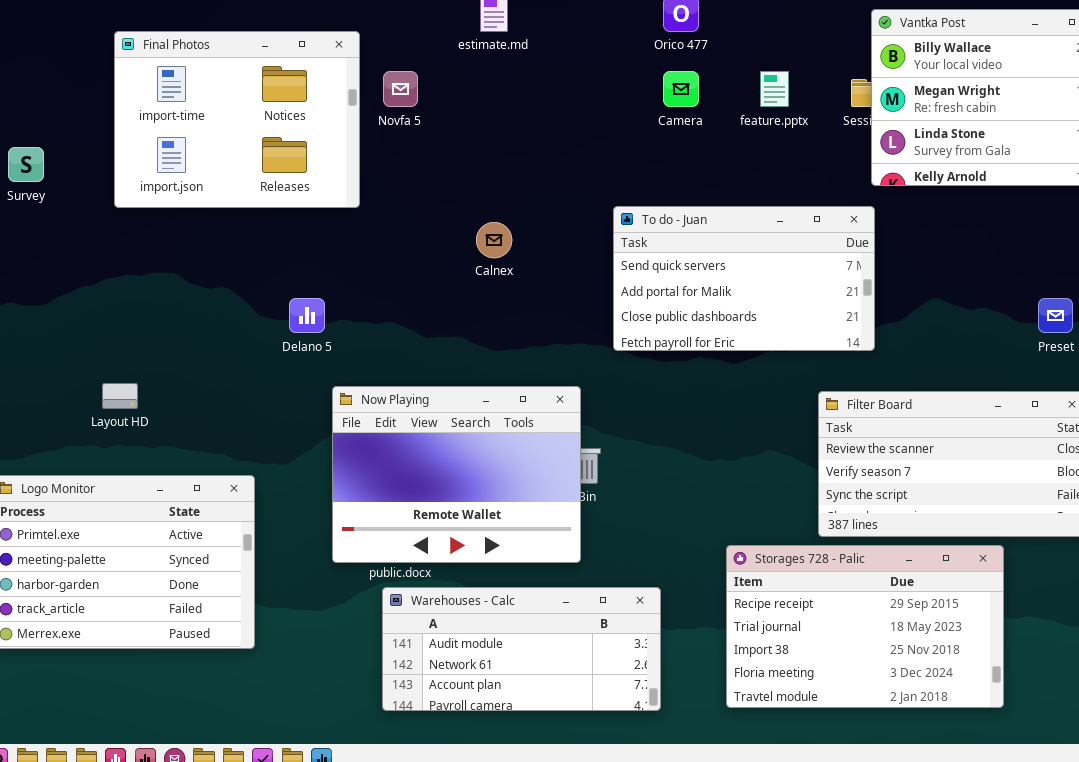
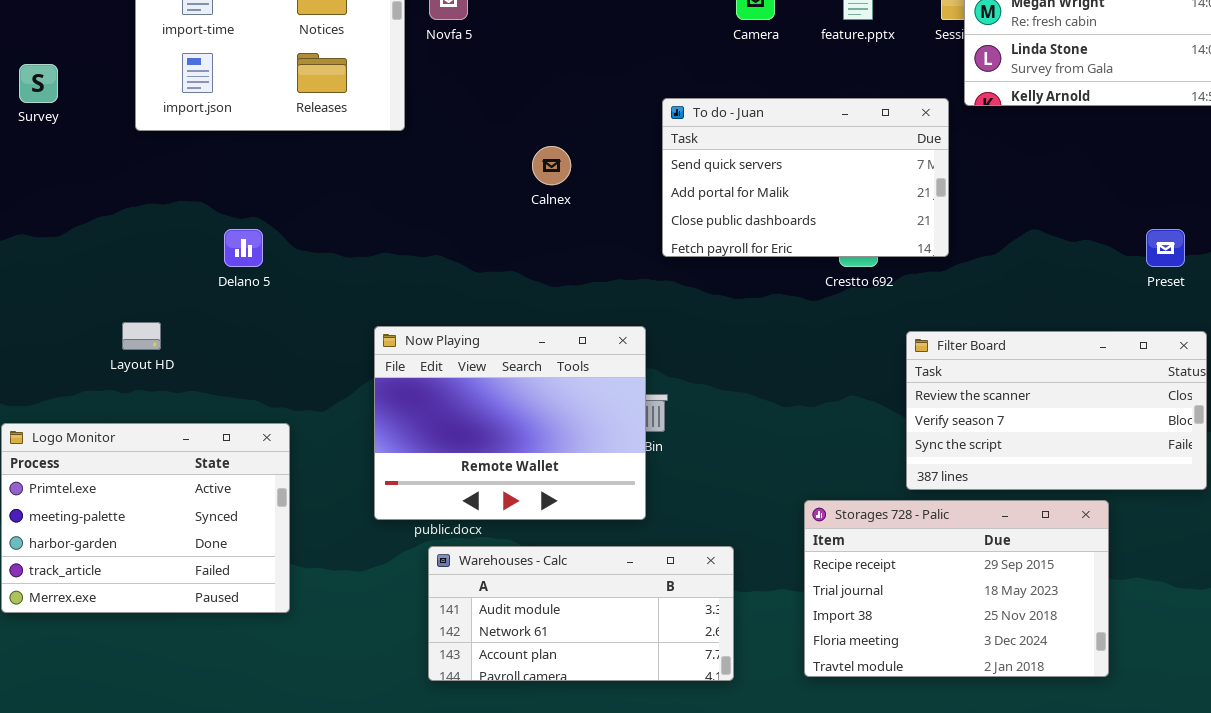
To do - Juan: [613,206,875,351] -> [662,98,949,257], moved
Delano 5: [289,298,325,333] -> [224,229,263,267], moved

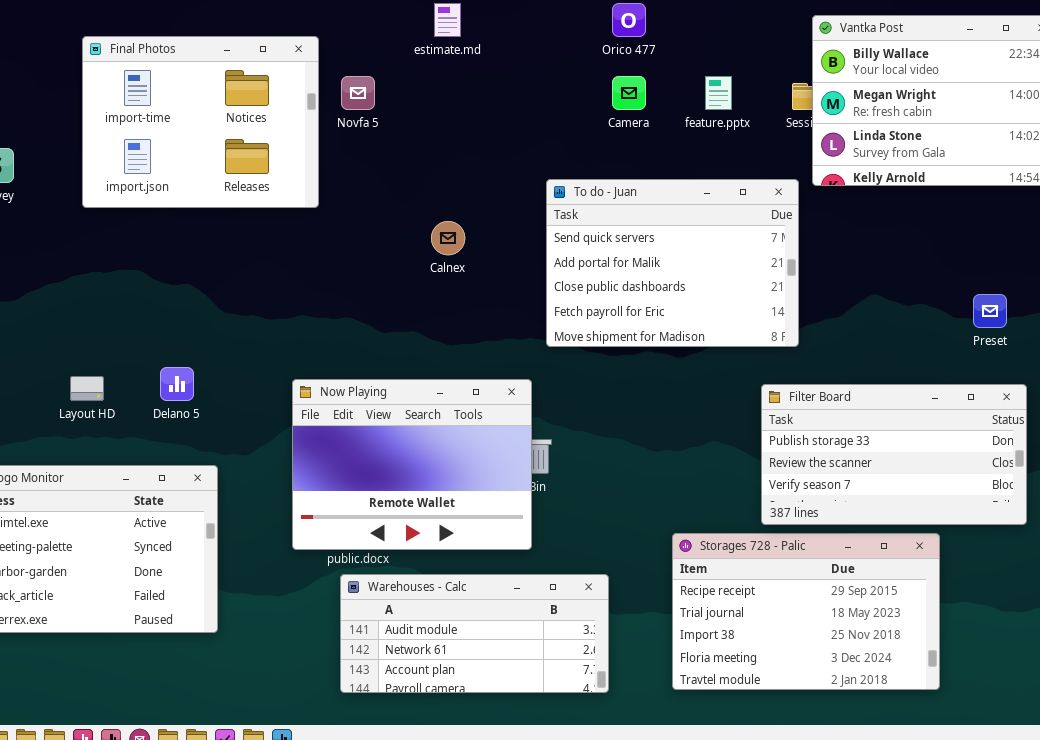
To do - Juan: [662,98,949,257] -> [546,179,799,347], resized
Delano 5: [224,229,263,267] -> [160,367,194,401], moved
Filter Board: [906,331,1207,490] -> [761,384,1027,525], scrolled up 1 row

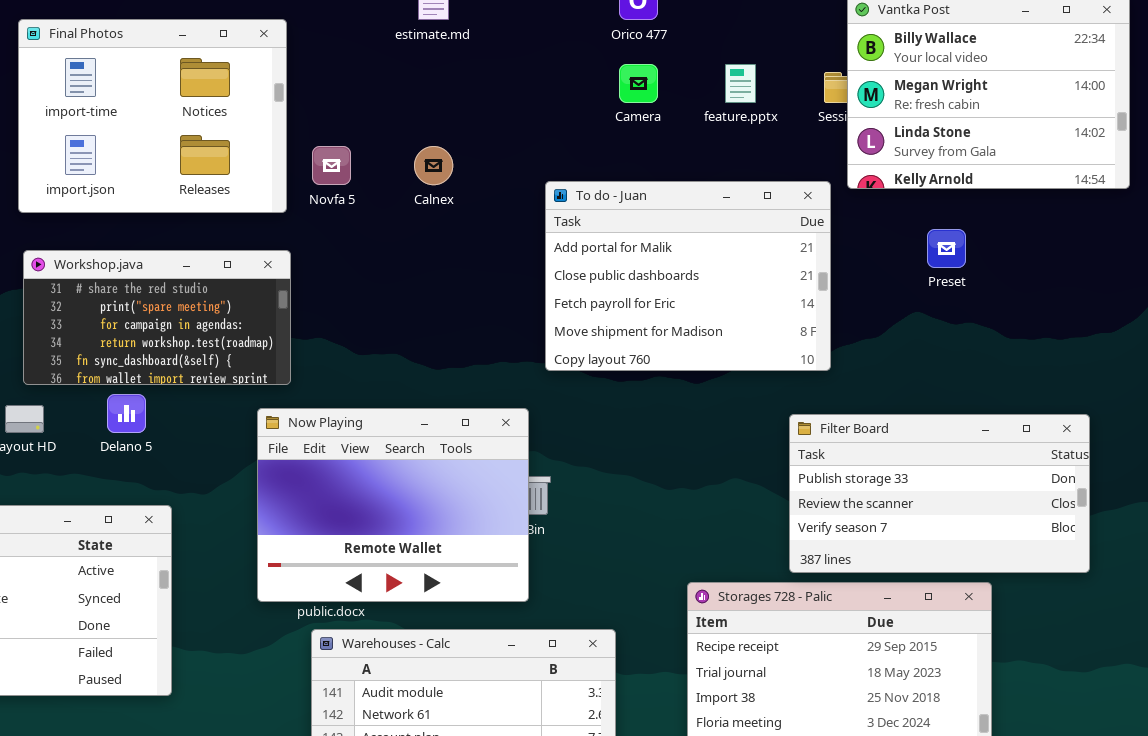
Novfa 5: [341,76,375,110] -> [312,146,351,185], moved
To do - Juan: [546,179,799,347] -> [545,181,831,371], scrolled down 1 row
Calnex: [431,221,465,255] -> [414,146,453,185], moved
Workshop.java: none -> [23,250,291,385], opened
Preset: [973,294,1007,328] -> [927,229,966,268], moved

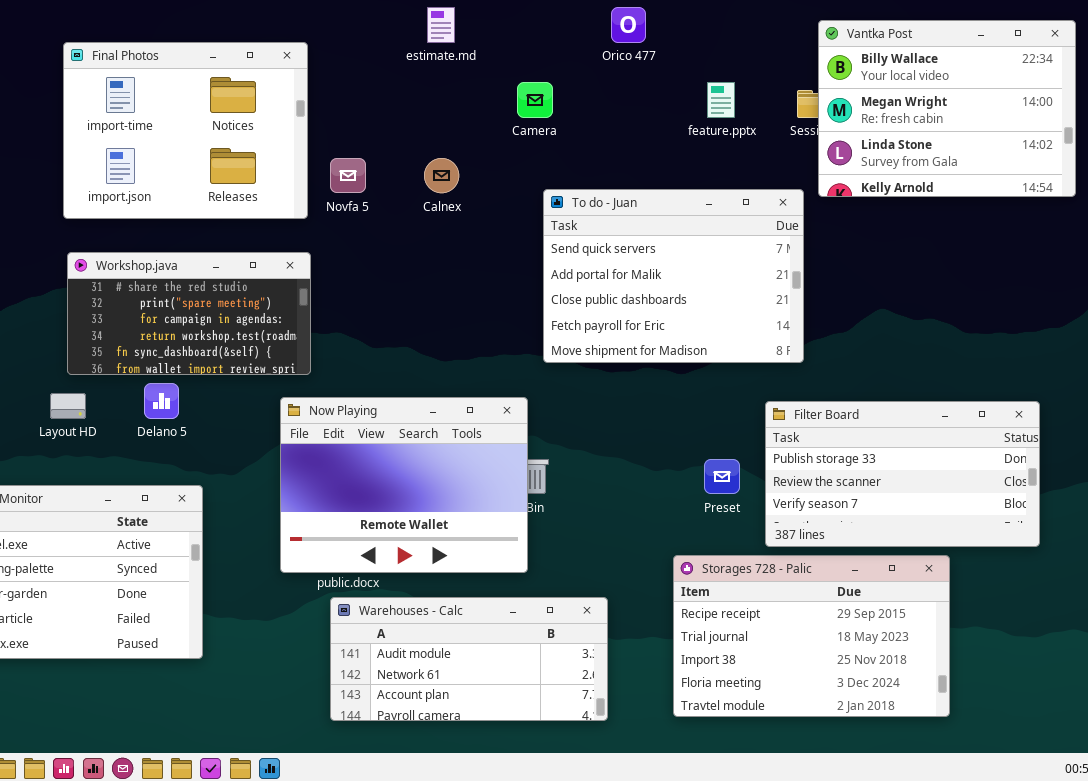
Camera: [619,64,658,103] -> [517,82,553,118], moved
To do - Juan: [545,181,831,371] -> [543,189,804,363], scrolled up 1 row
Preset: [927,229,966,268] -> [704,459,740,494], moved

